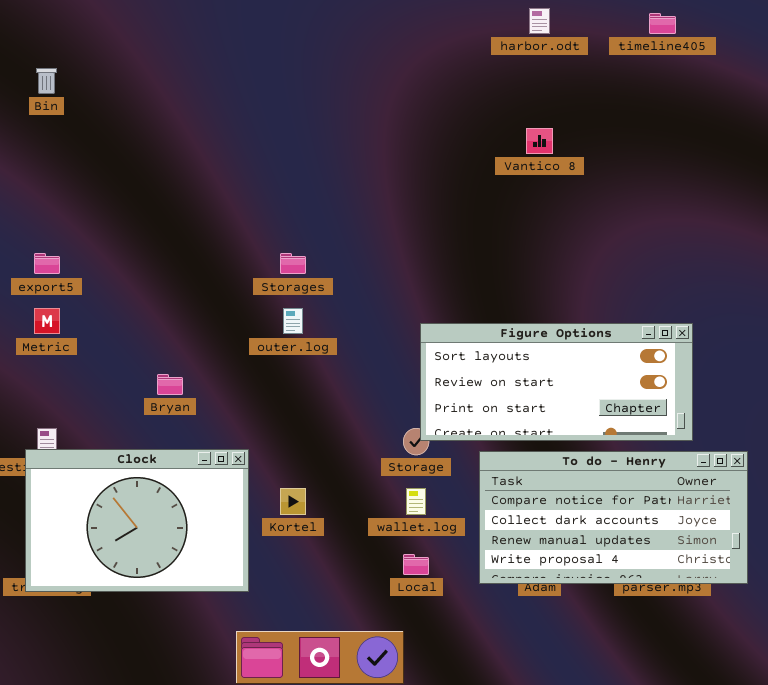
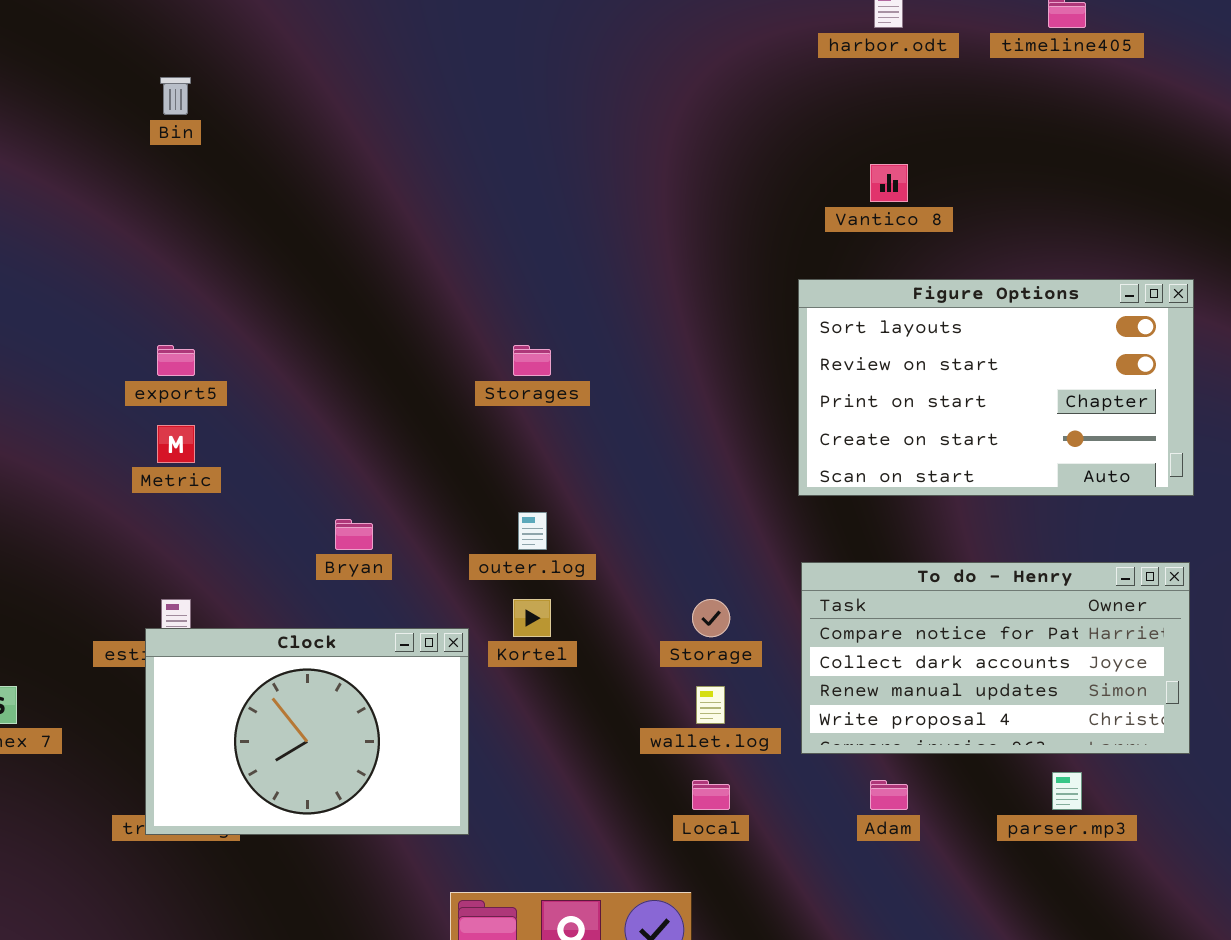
outer.log: [283,308,303,334] -> [518,512,547,550], moved
Figure Options: [420,323,693,441] -> [798,279,1194,496], moved, resized
To do - Henry: [479,451,748,584] -> [801,562,1190,754], moved
Kortel: [280,488,306,515] -> [513,599,551,637], moved

